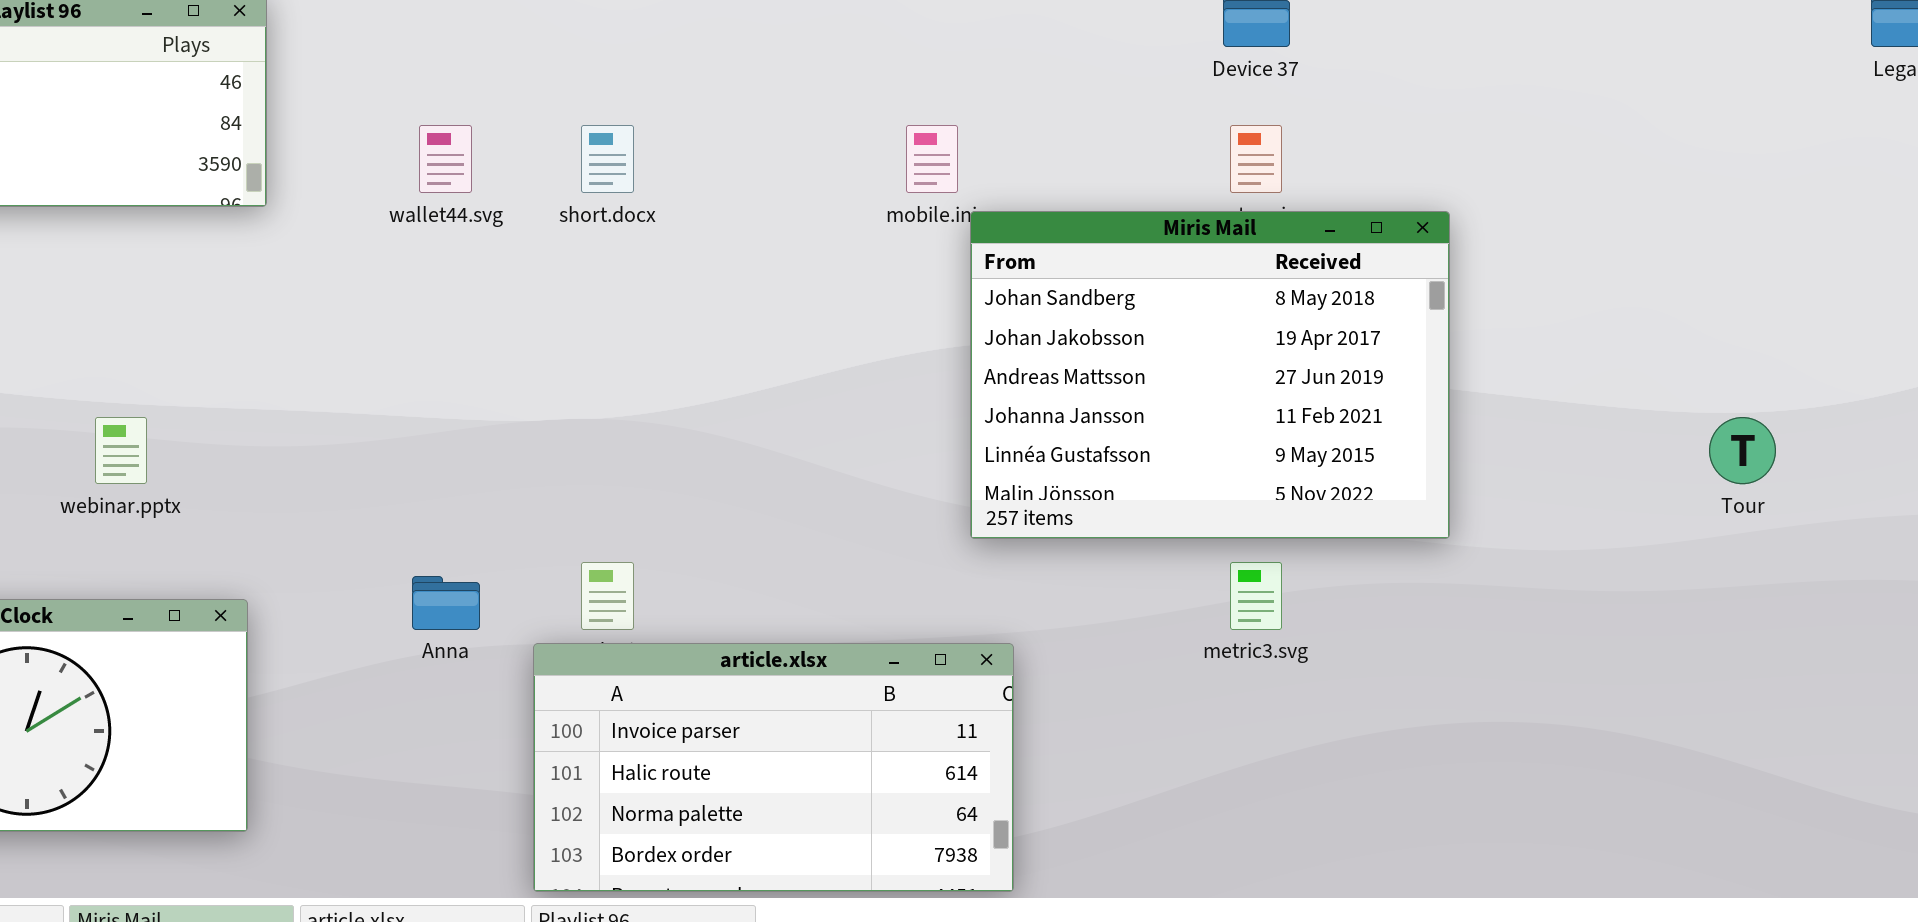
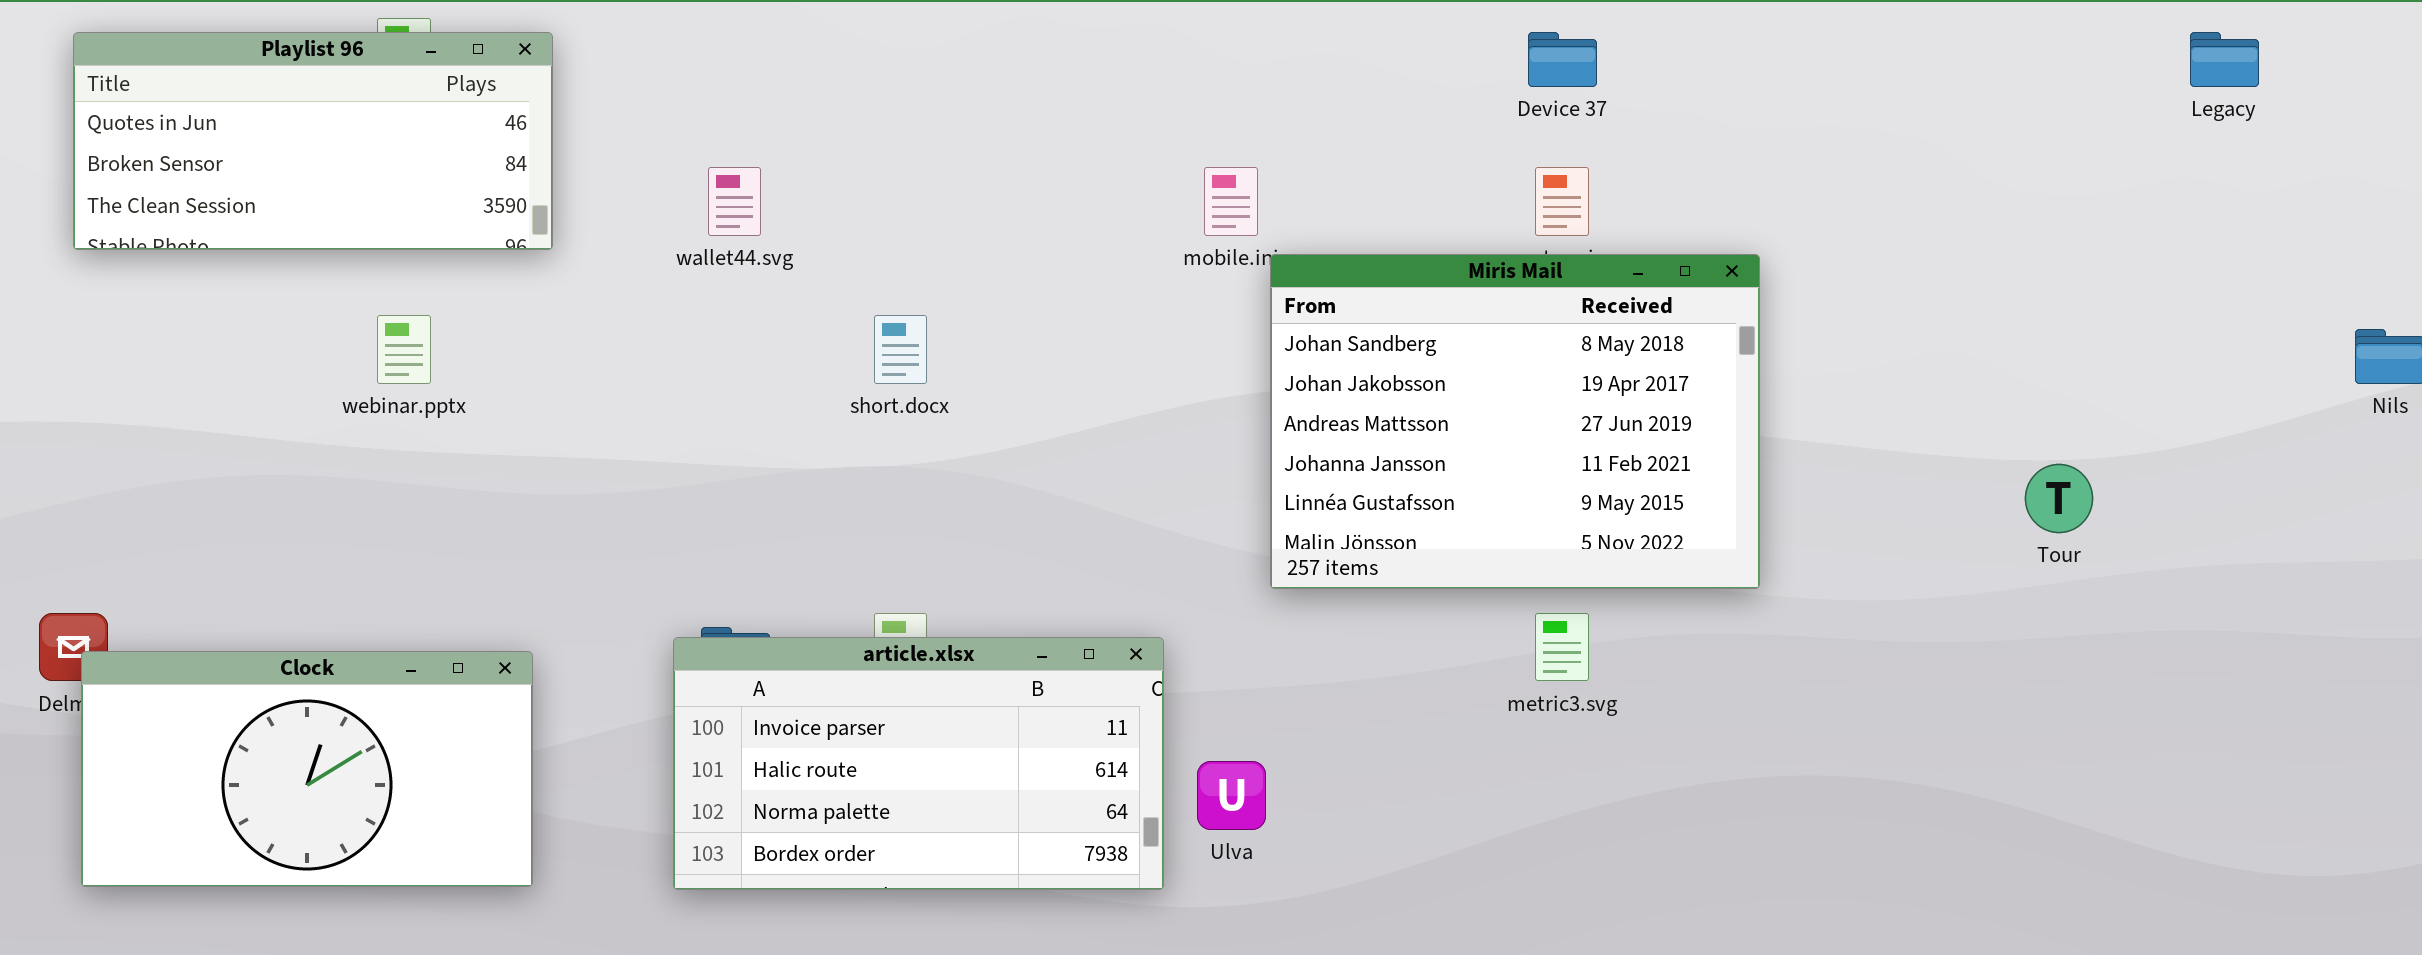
short.docx: [581,125,634,193] -> [874,315,927,384], moved
webinar.pptx: [95,417,147,484] -> [377,315,431,384], moved
article.xlsx: [533,643,1014,892] -> [673,637,1164,890], moved

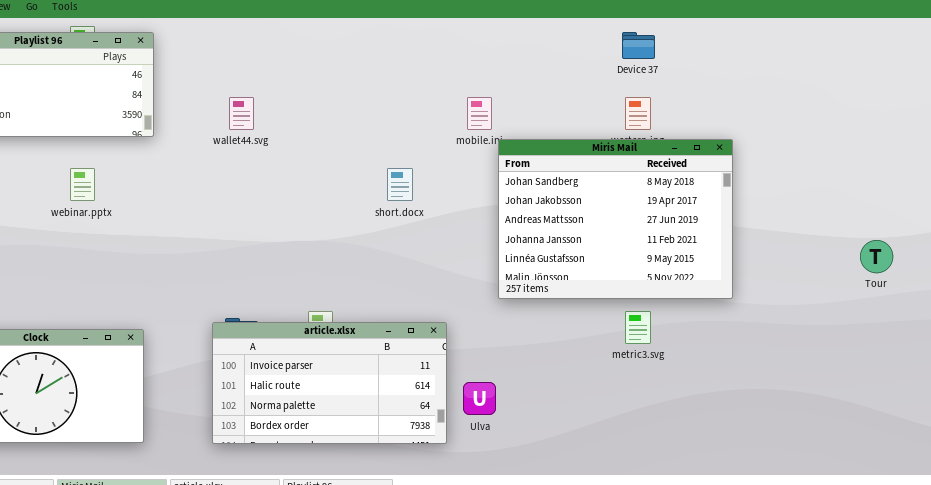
short.docx: [874,315,927,384] -> [387,168,413,201], moved

